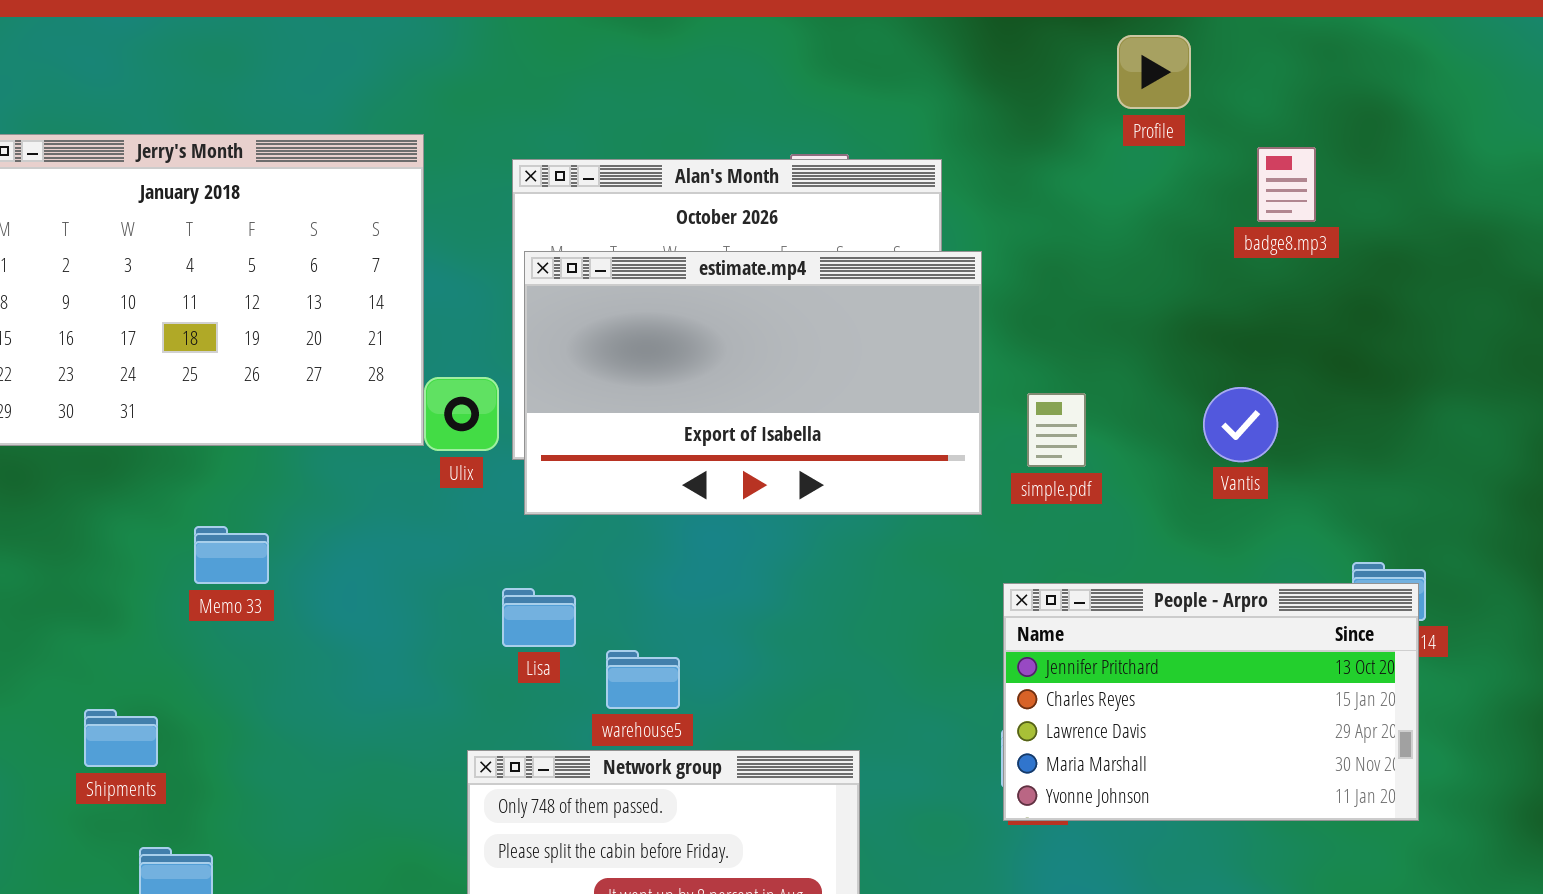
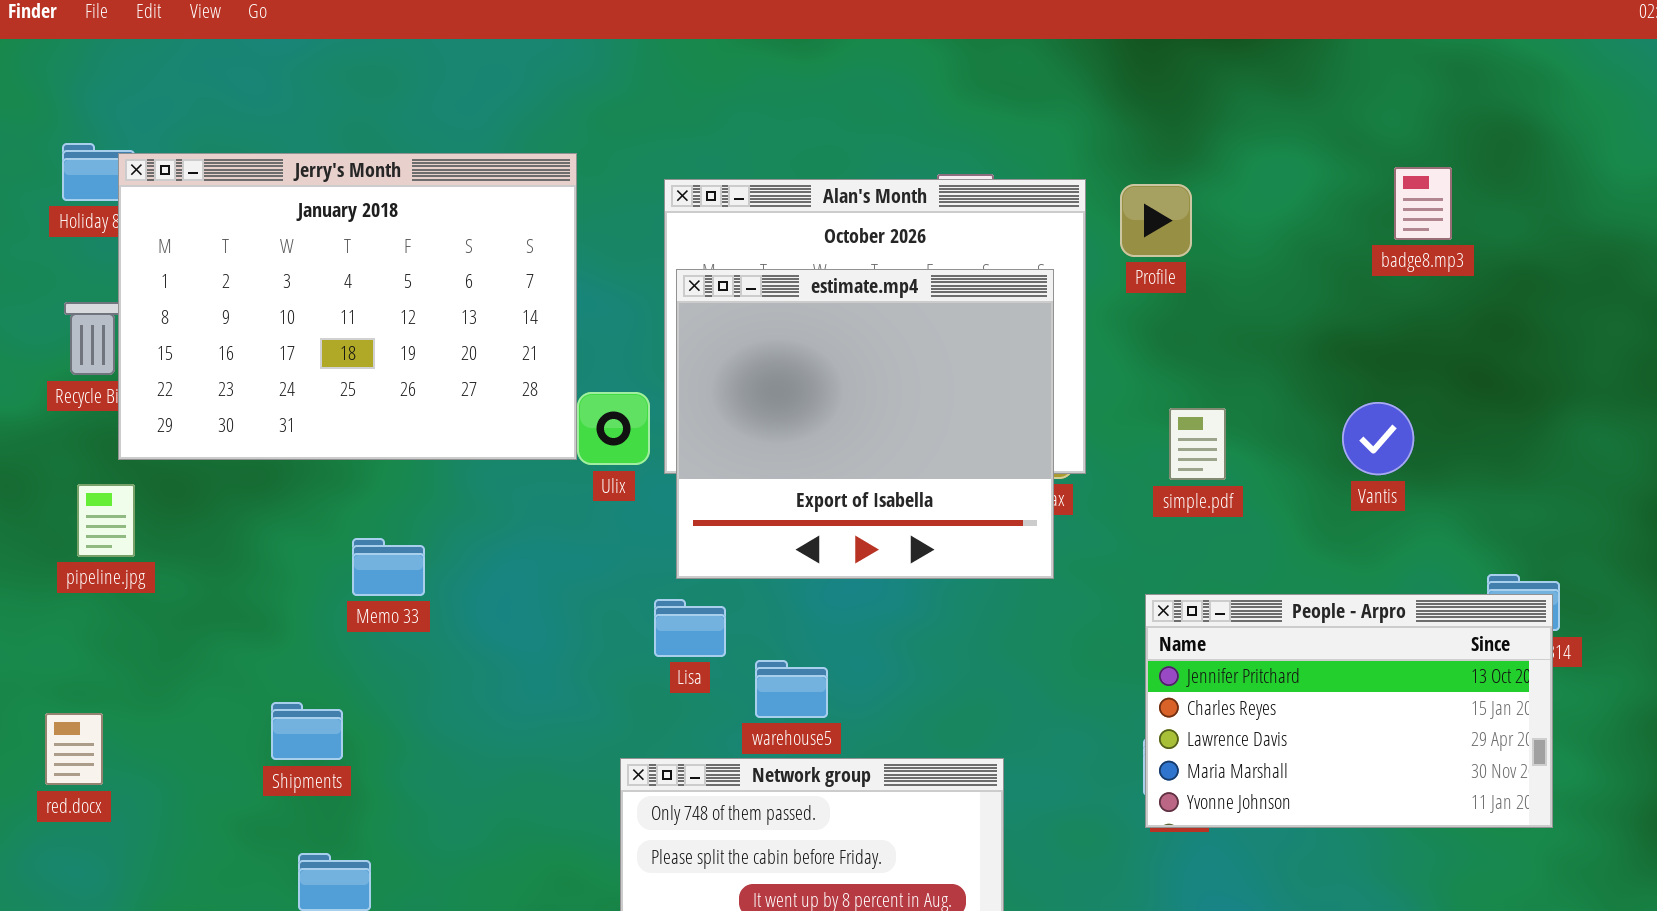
Profile: [1117,35,1191,109] -> [1120,184,1192,257], moved
estimate.mp4: [524,251,982,515] -> [676,269,1054,579], resized
Shipments: [84,709,158,767] -> [271,702,343,760], moved

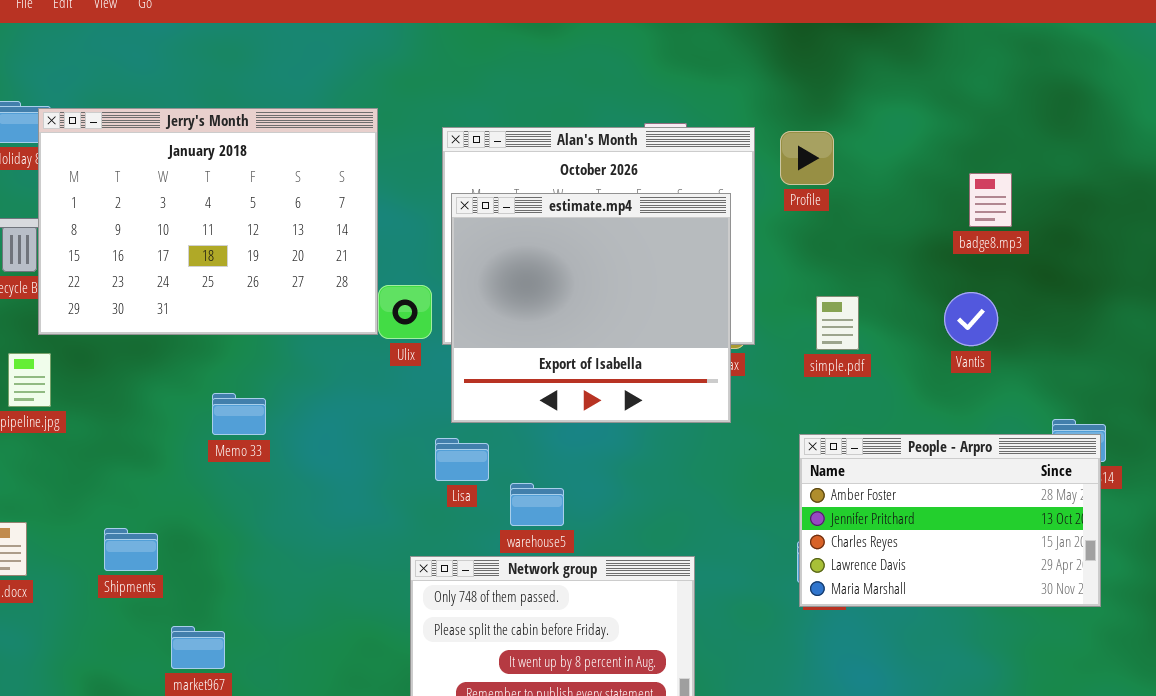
badge8.mp3: [1394,167,1452,240] -> [969,173,1012,227], moved
People - Arpro: [1145,594,1553,828] -> [799,434,1101,607], scrolled up 1 row
Shipments: [271,702,343,760] -> [104,528,158,571], moved

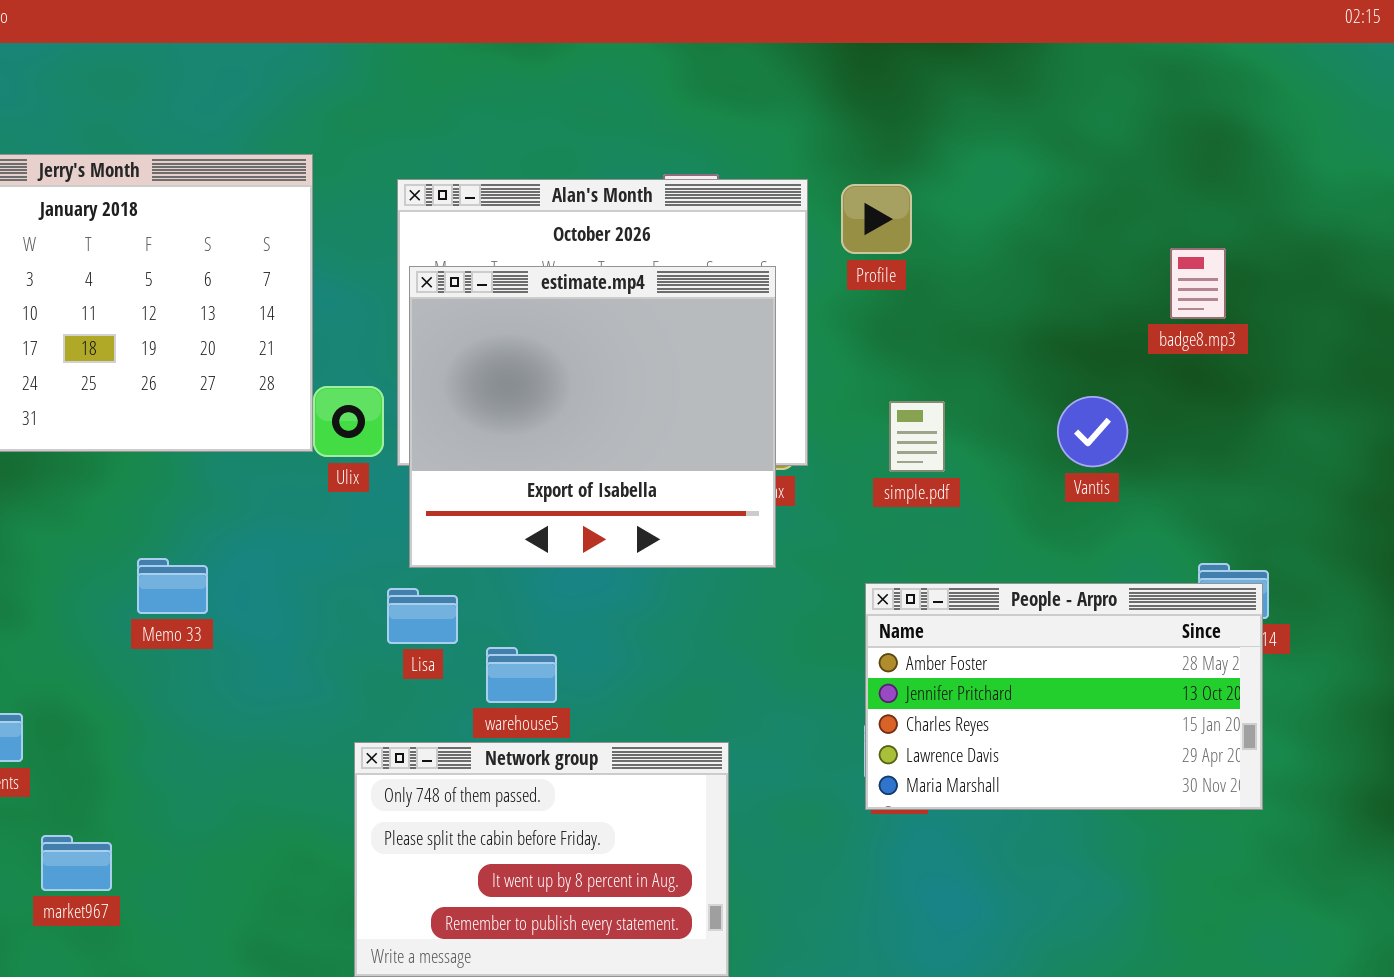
badge8.mp3: [969,173,1012,227] -> [1170,248,1226,319], moved
Memo 33: [212,393,266,435] -> [137,558,208,614], moved

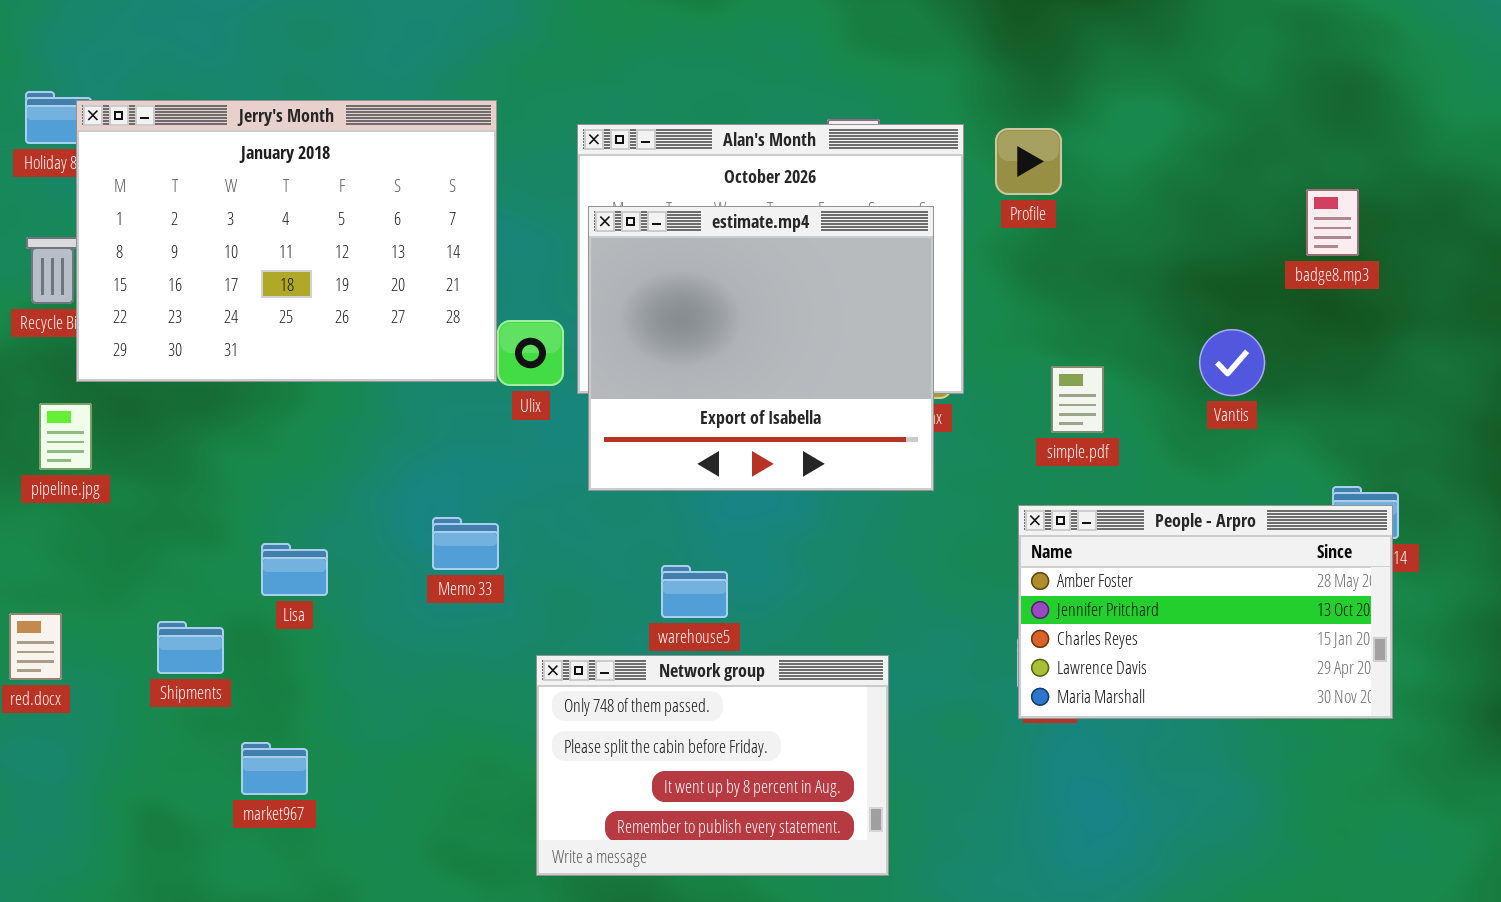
simple.pdf: [889,401,945,472] -> [1051,366,1104,433], moved
Memo 33: [137,558,208,614] -> [432,517,499,570], moved
Lisa: [387,588,458,644] -> [261,543,328,596], moved

